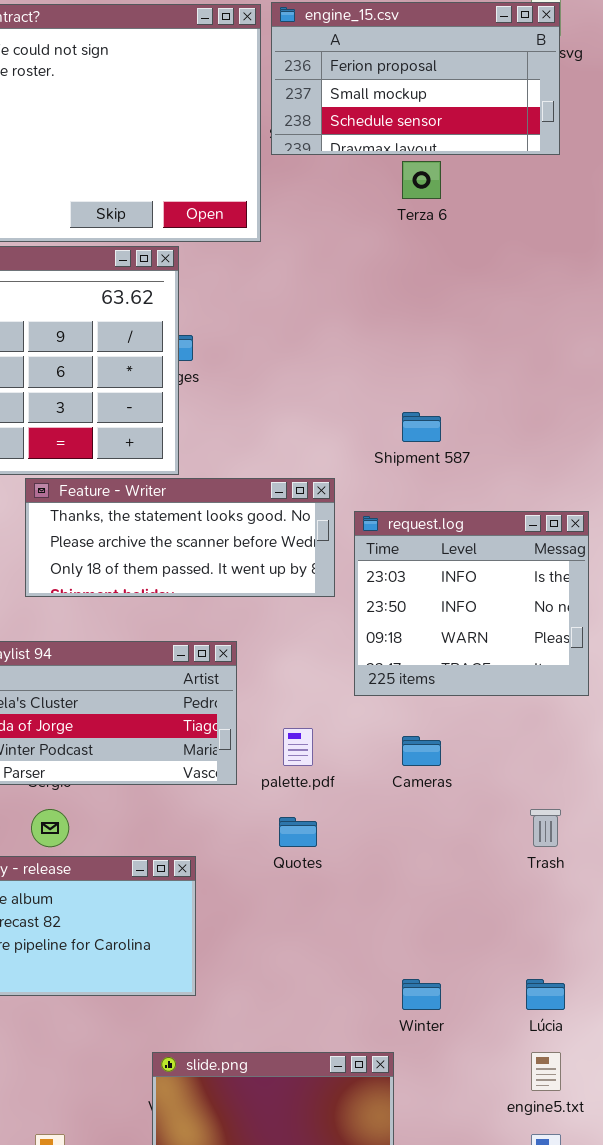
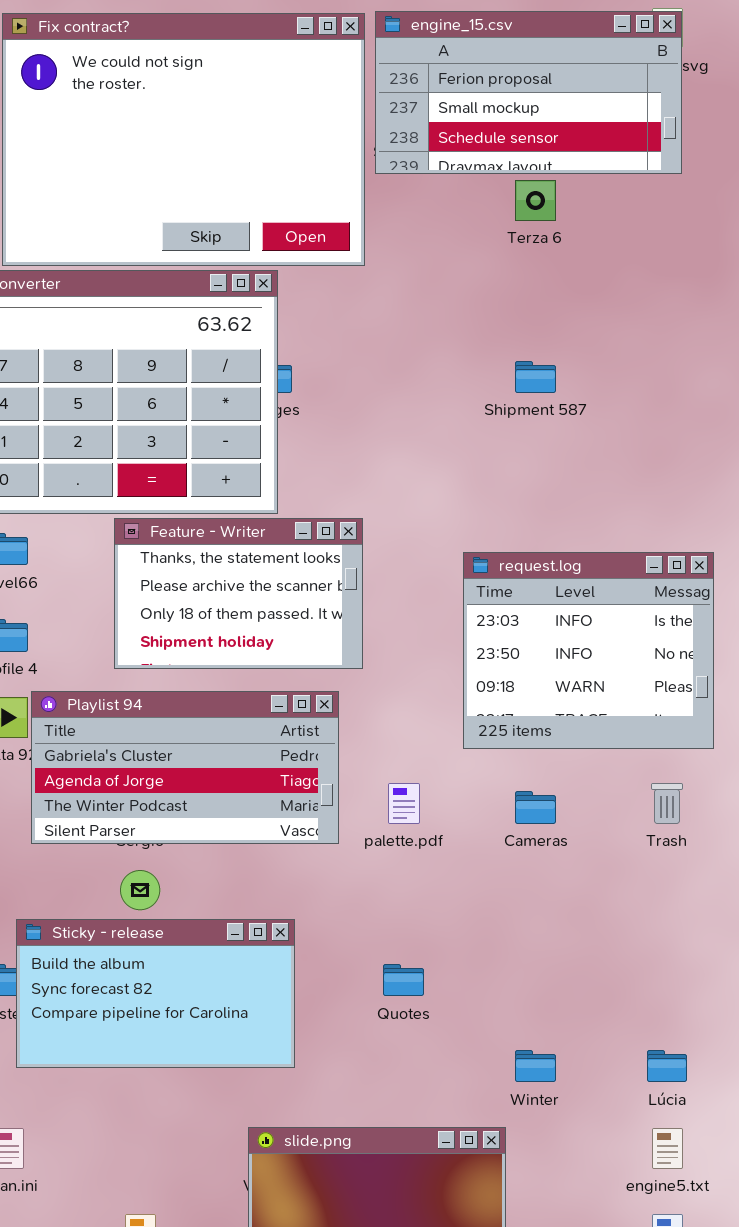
Shipment 587: [402,412,441,442] -> [515,361,556,393], moved
Feature - Writer: [25,478,335,597] -> [114,518,363,669], resized
Trash: [530,809,561,847] -> [651,783,683,824], moved
Quotes: [279,817,317,847] -> [383,964,424,996], moved

